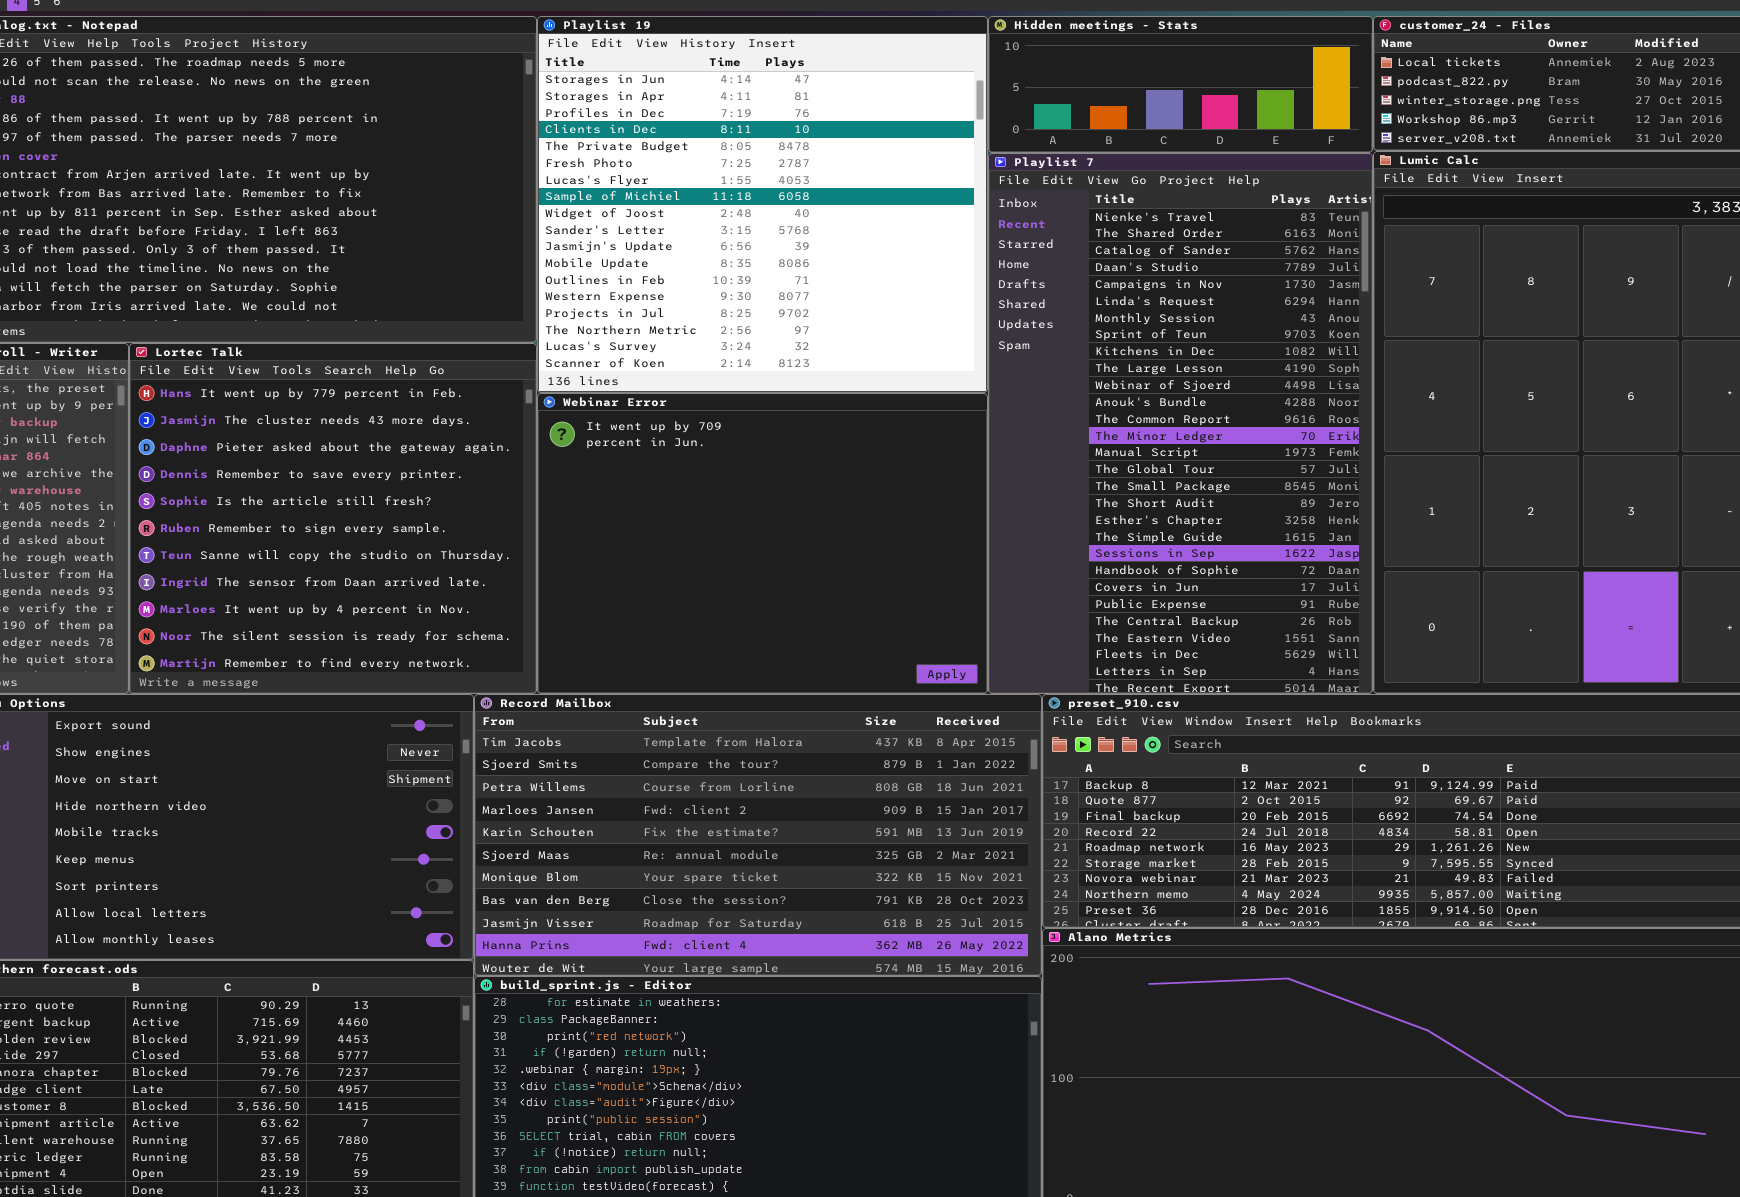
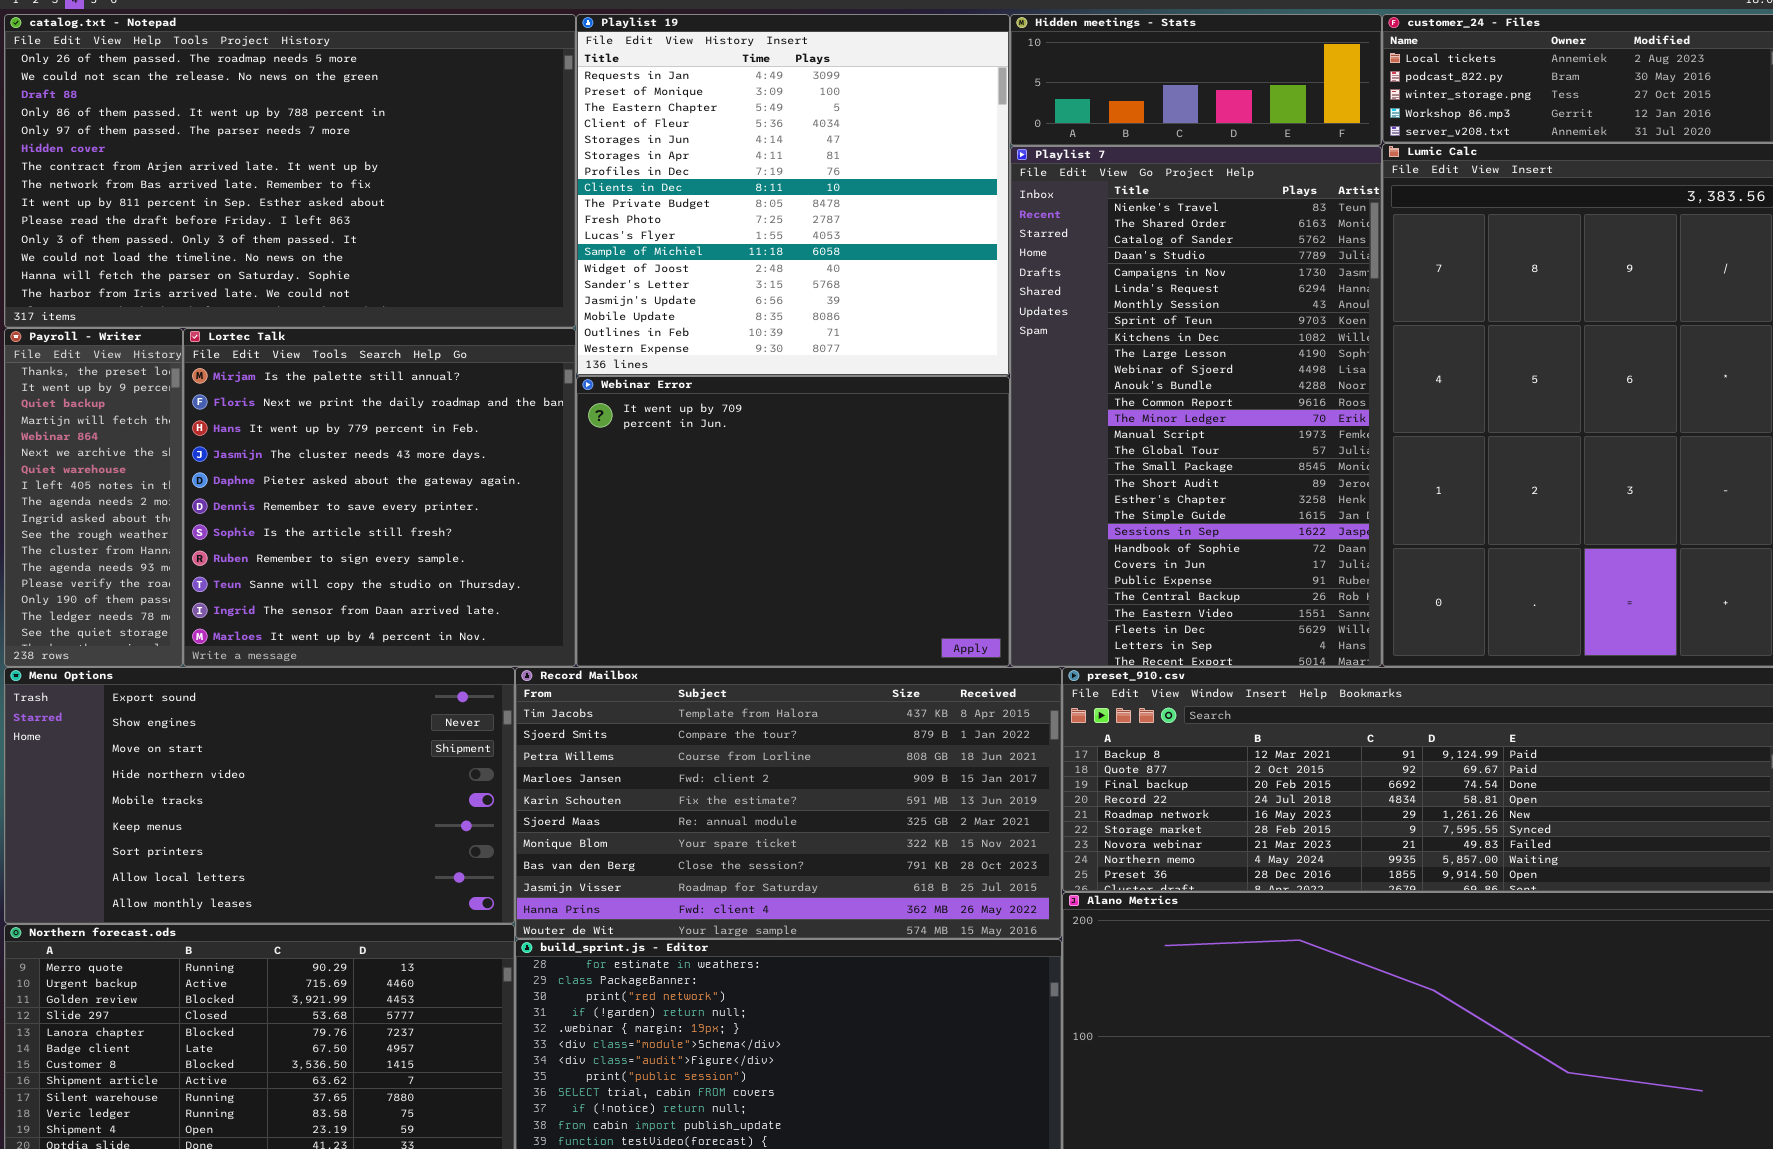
Playlist 19: [537,16,988,393] -> [576,14,1010,376], scrolled up 4 rows
Lortec Talk: [129,343,537,694] -> [183,328,576,667], scrolled up 2 rows

